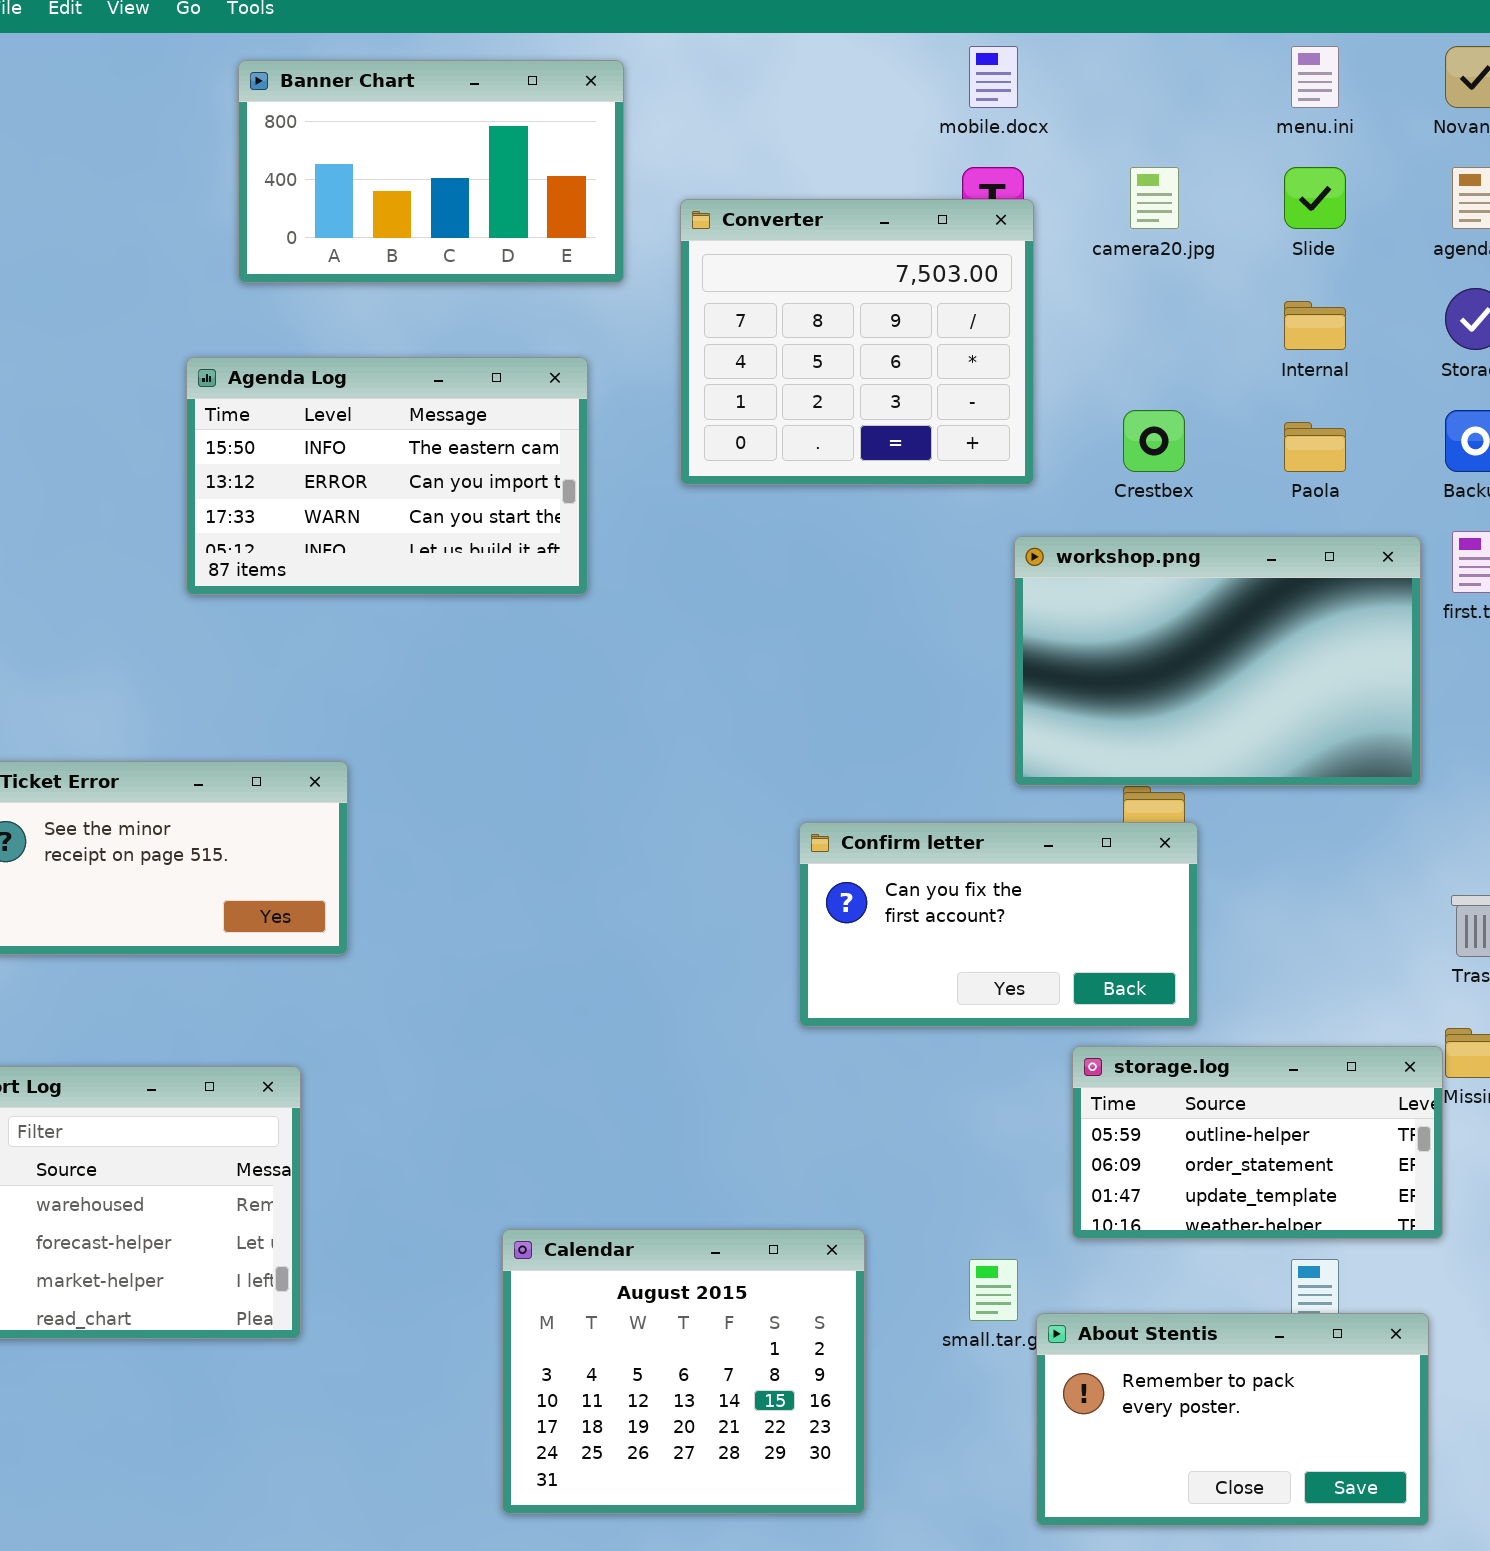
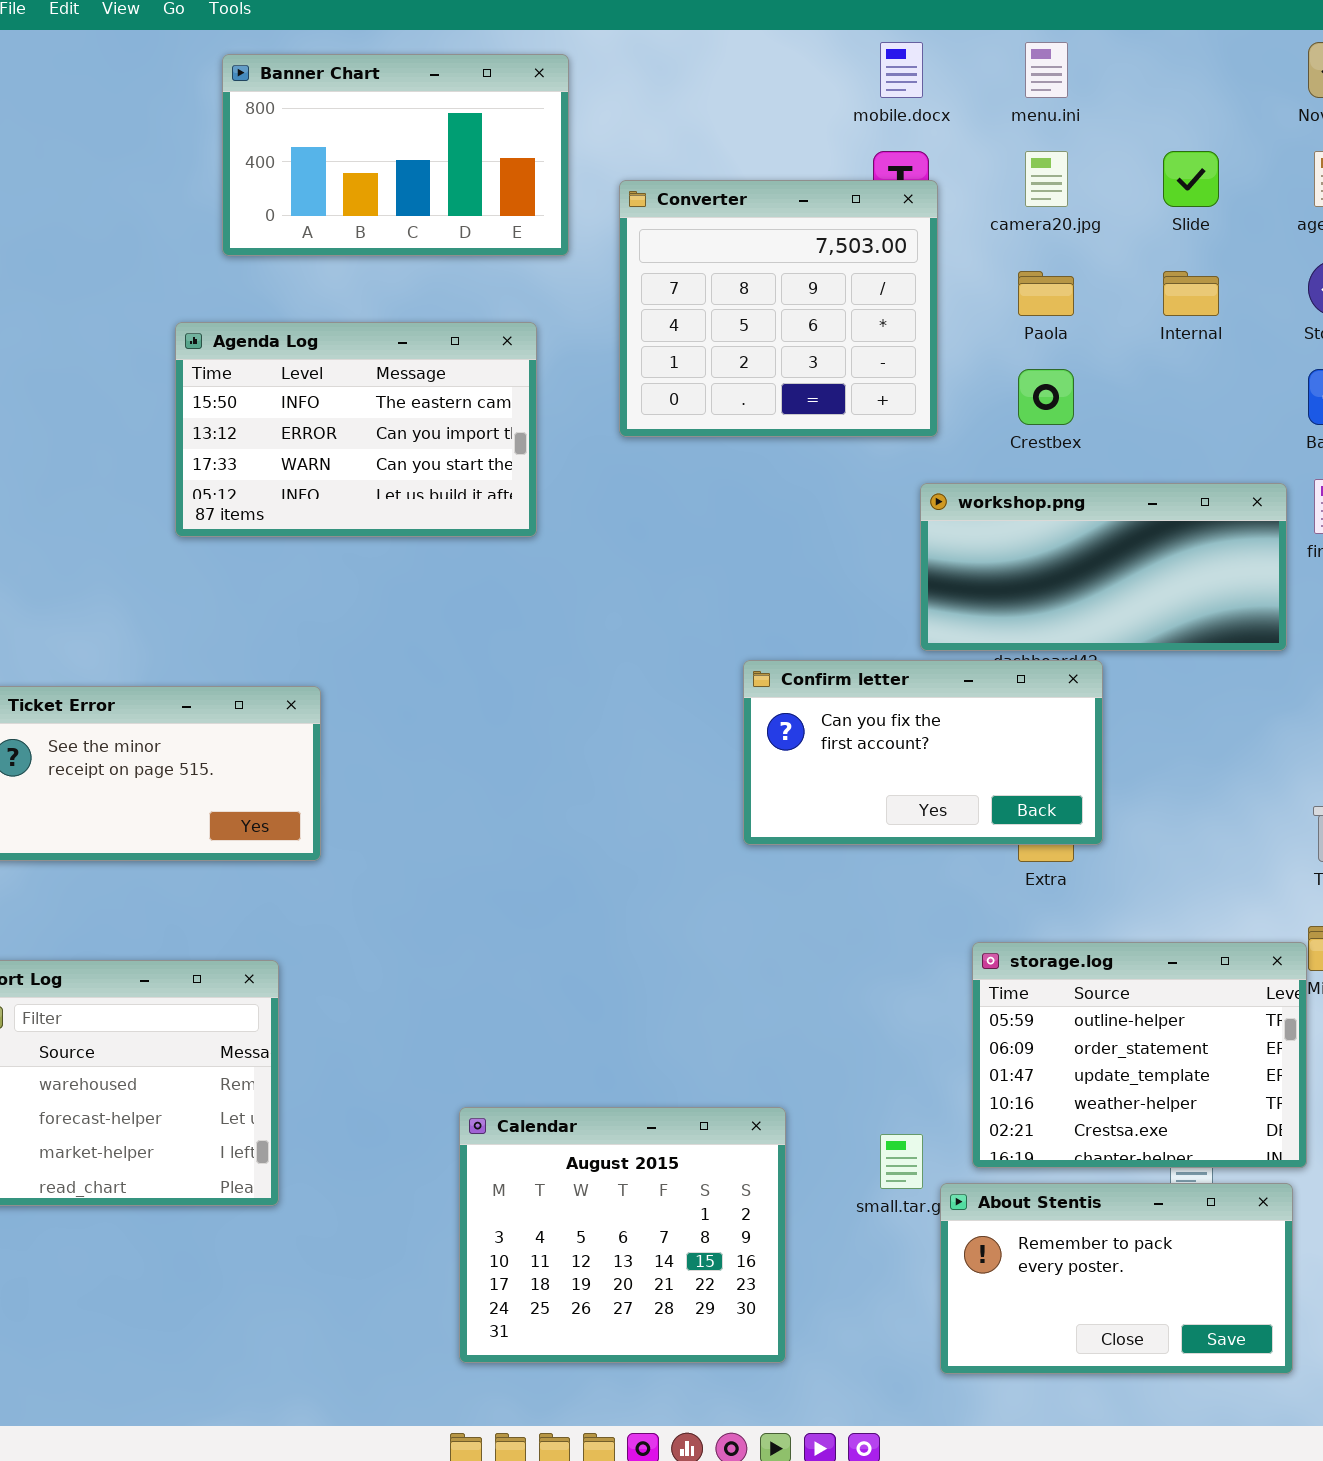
menu.ini: [1291,46,1339,108] -> [1025,42,1068,98], moved
Paola: [1284,422,1346,472] -> [1018,271,1074,316], moved
workshop.png: [1014,536,1421,786] -> [920,483,1287,651], resized
Confirm letter: [799,822,1198,1027] -> [743,660,1103,845], moved
storage.log: [1072,1046,1443,1239] -> [972,942,1307,1168], resized

